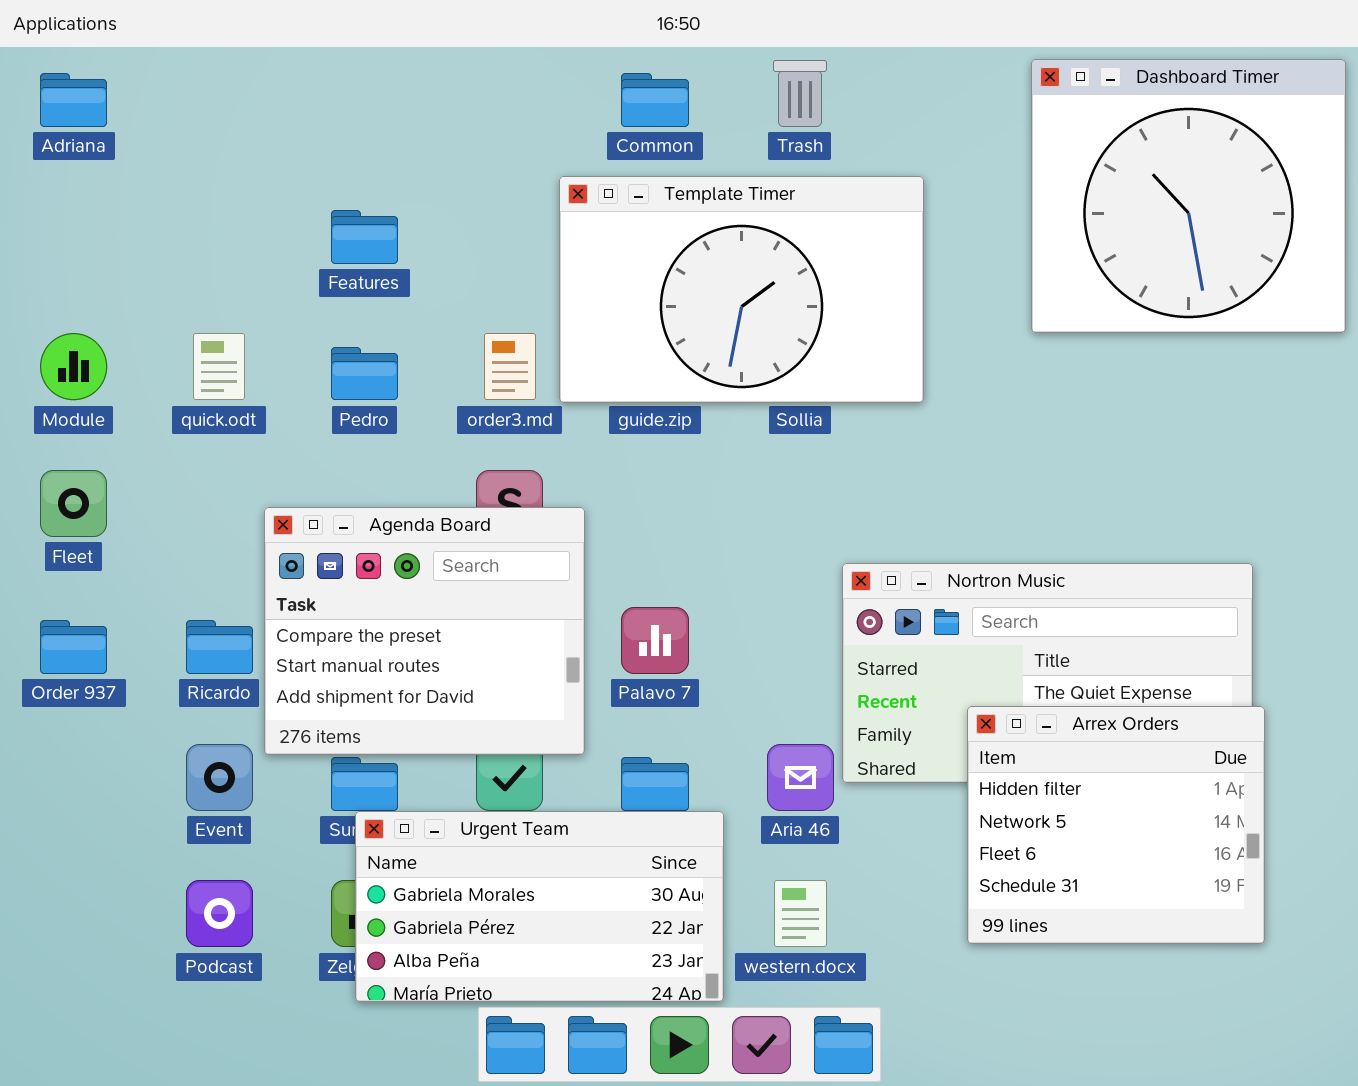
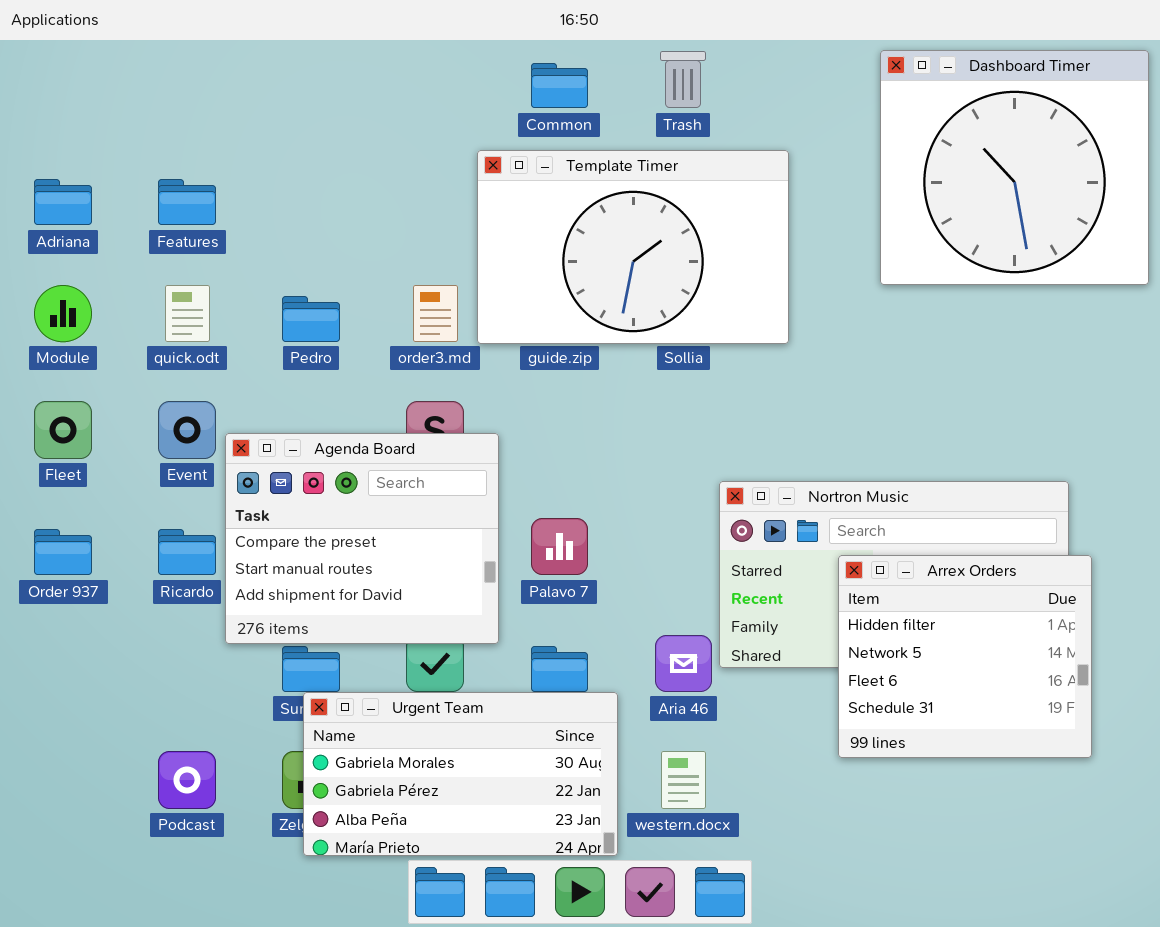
Adriana: [40,73,107,127] -> [34,179,92,225], moved
Features: [331,210,398,264] -> [158,179,216,225], moved
Arrex Orders: [967,706,1265,944] -> [838,555,1092,758], moved
Event: [186,744,253,811] -> [158,401,216,459], moved

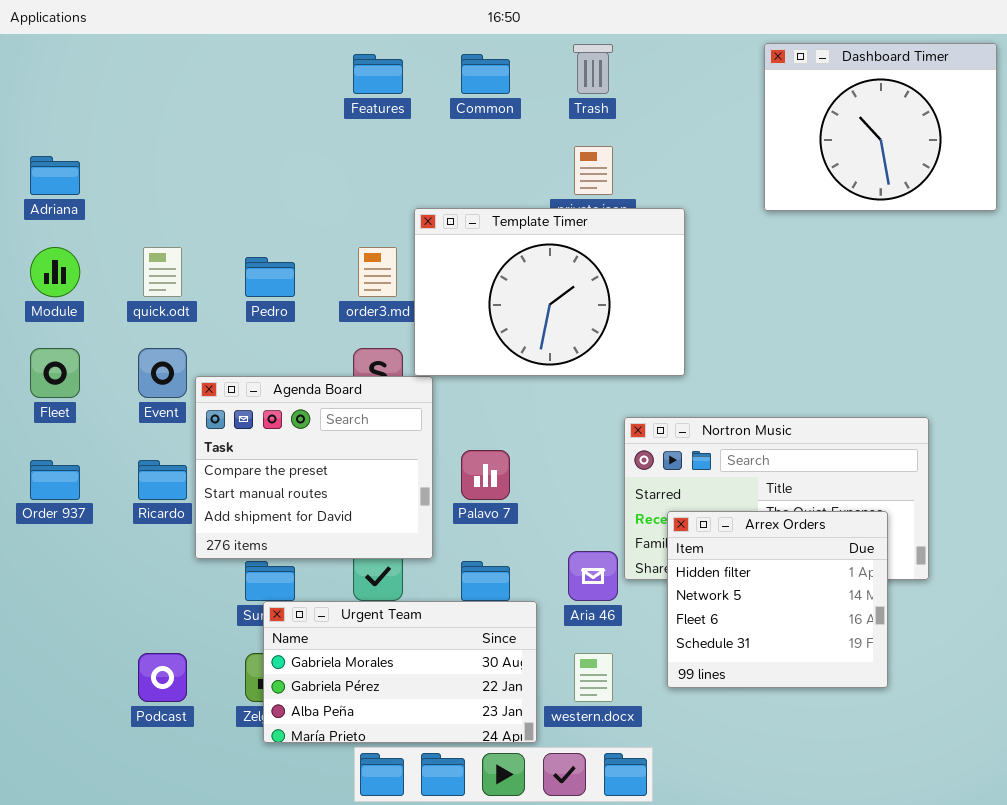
Dashboard Timer: [880,50,1149,285] -> [764,43,997,211], resized
Template Timer: [477,150,789,344] -> [414,208,685,376], moved
Features: [158,179,216,225] -> [353,54,403,94], moved
Arrex Orders: [838,555,1092,758] -> [667,511,888,688], moved

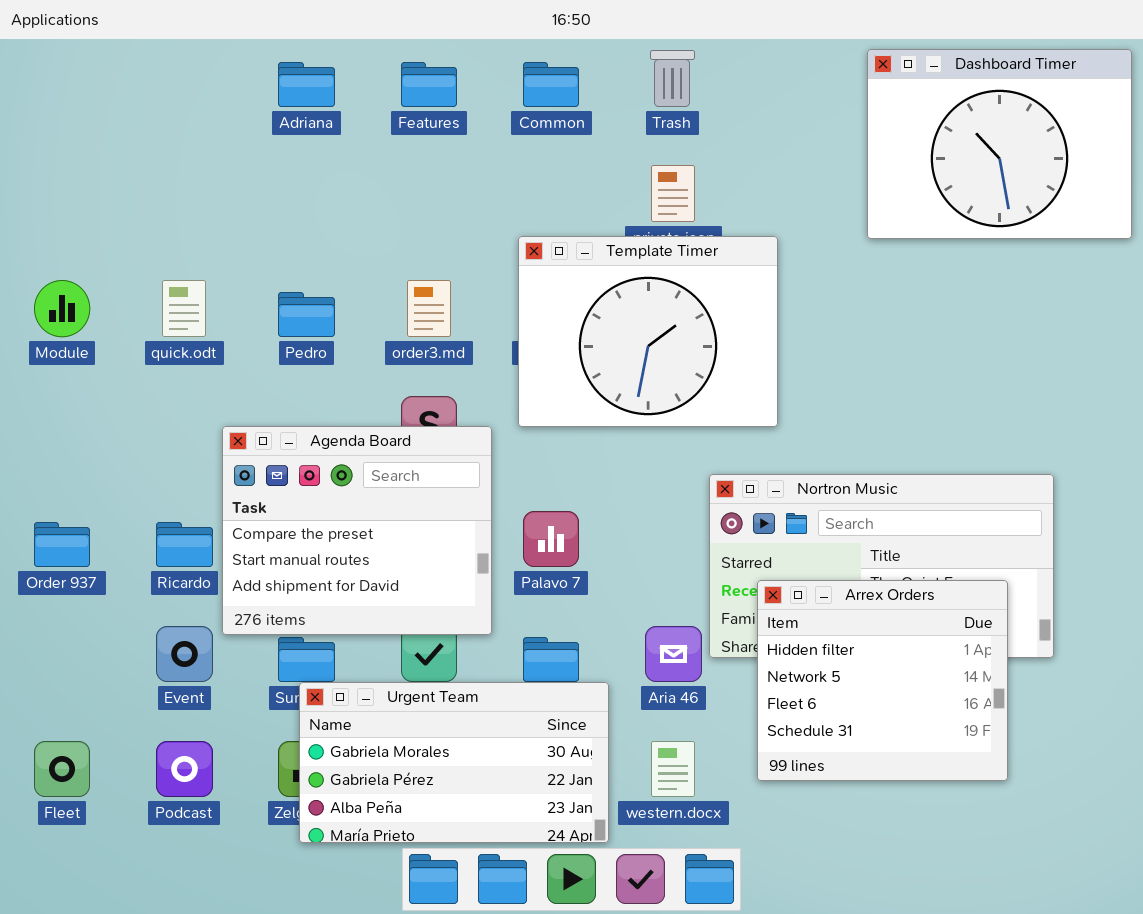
Adriana: [30,156,80,195] -> [278,62,335,107], moved
Template Timer: [414,208,685,376] -> [518,236,778,427], resized
Fleet: [30,348,80,398] -> [34,741,90,797], moved
Event: [138,348,187,398] -> [156,626,213,682], moved

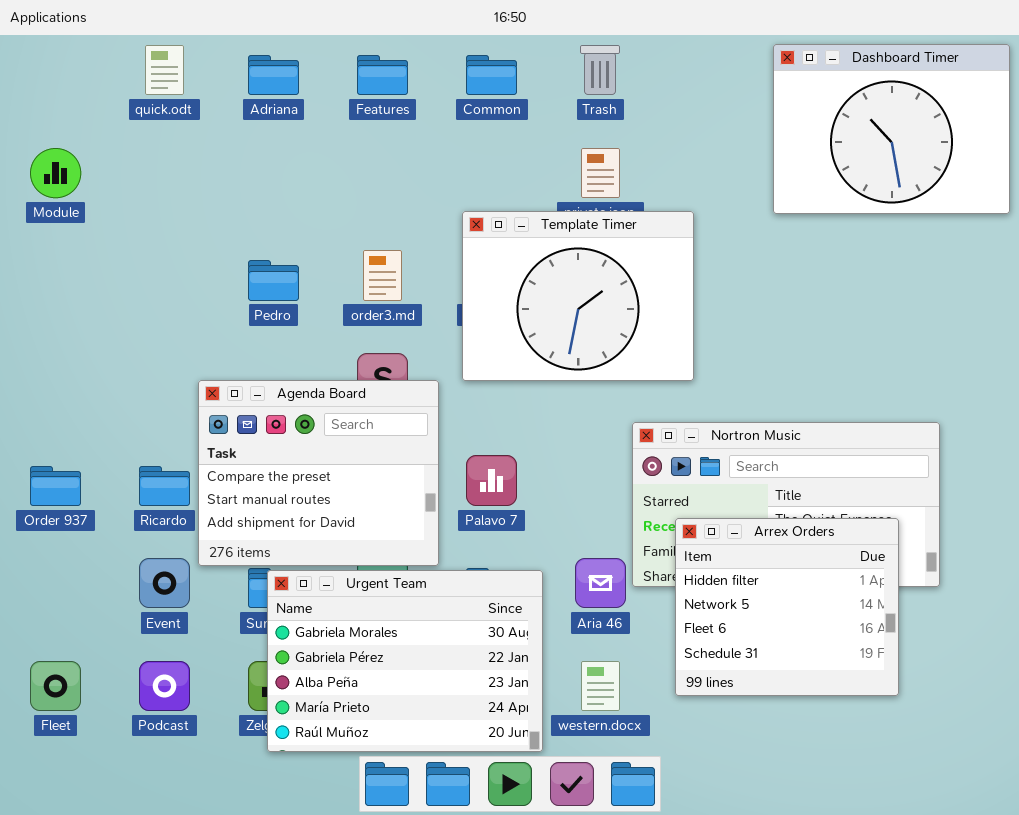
Module: [34,280,90,337] -> [30,148,81,198], moved
quick.odt: [162,280,206,337] -> [145,45,184,95], moved
Urgent Team: [299,682,609,843] -> [267,570,543,752], resized

